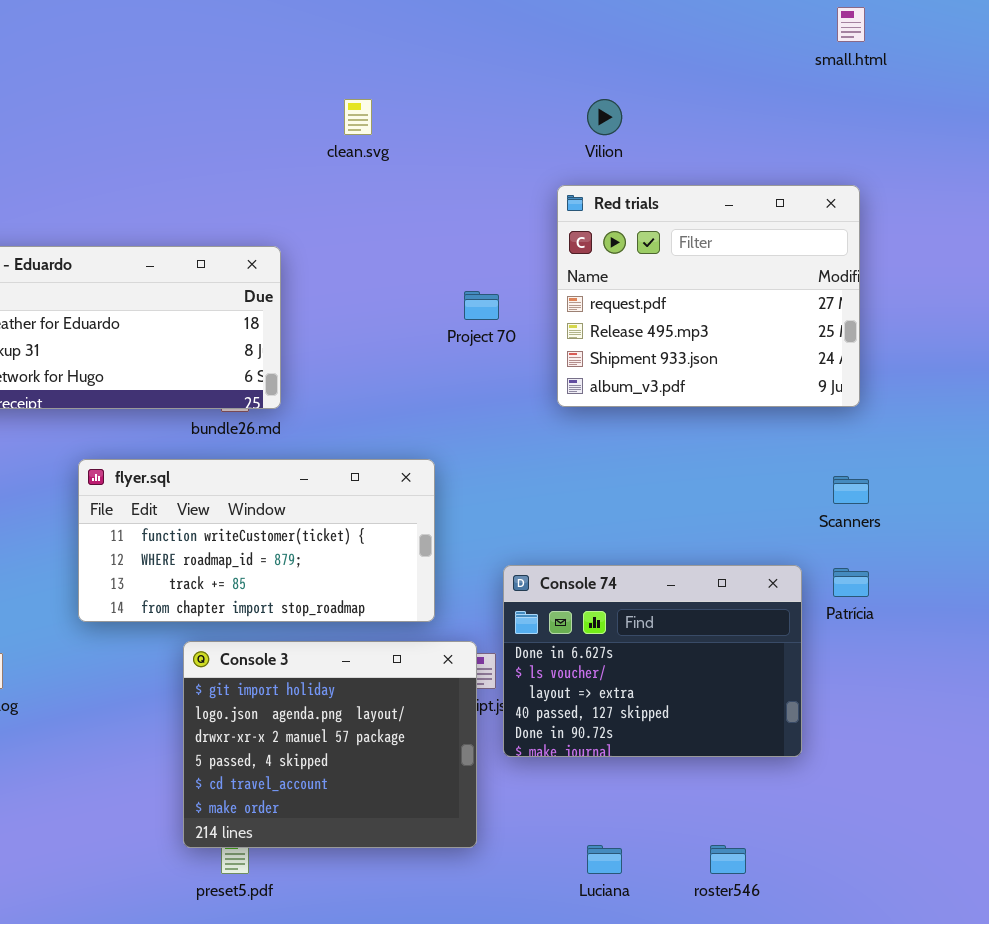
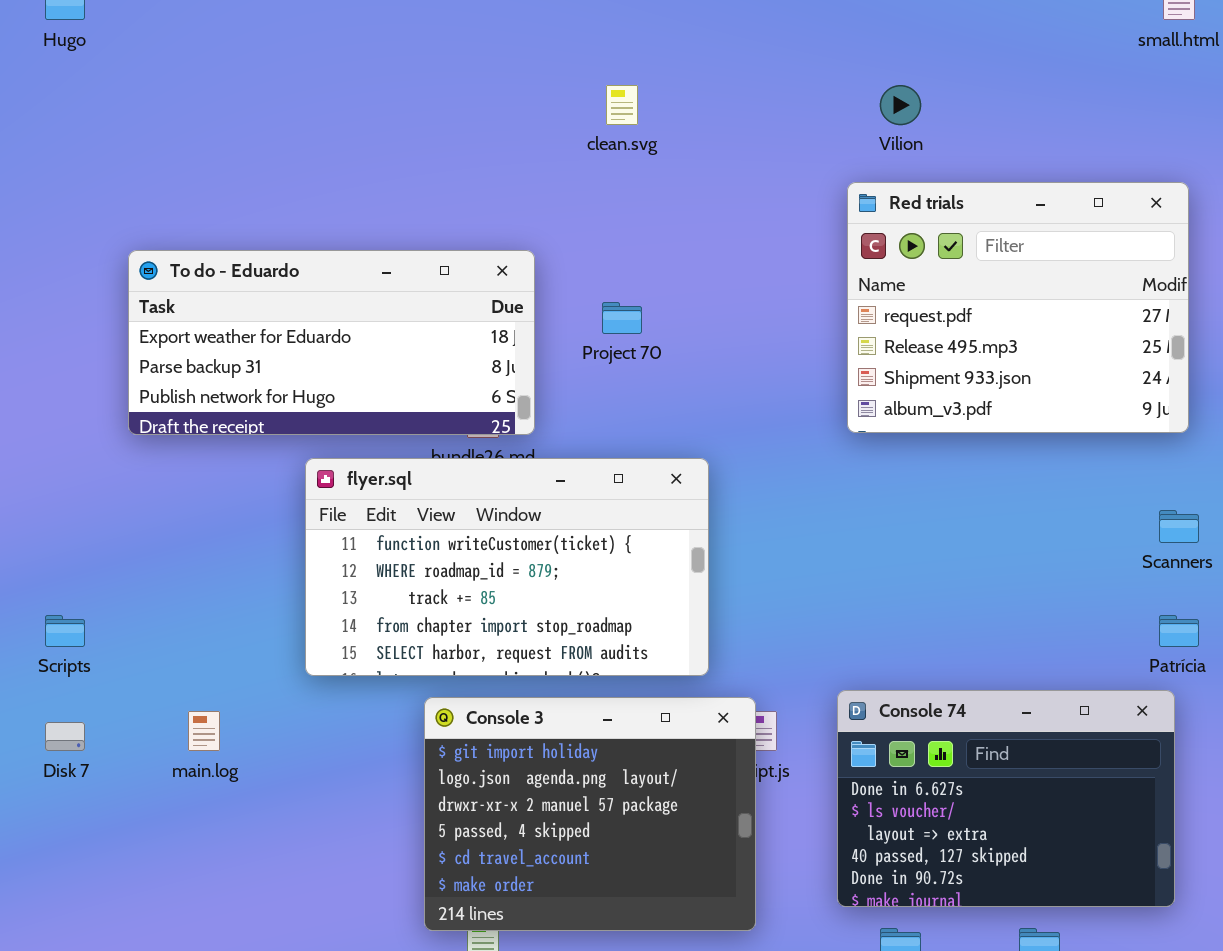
Project 70: [464,291,499,320] -> [602,302,642,334], moved
flyer.sql: [78,459,435,622] -> [305,458,709,676], resized
Console 74: [503,565,802,757] -> [837,690,1175,907], moved

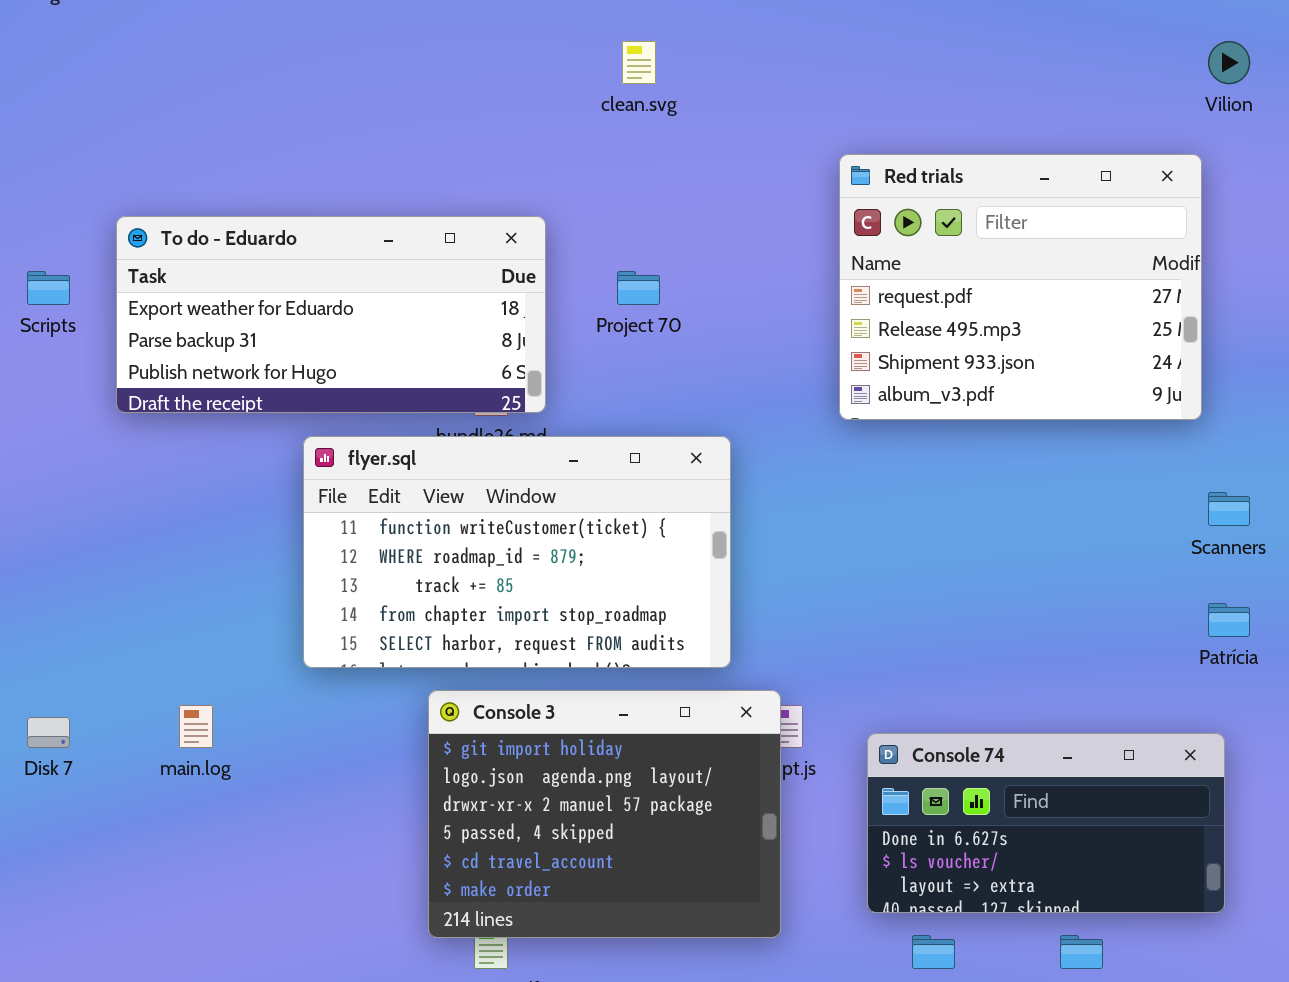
Vilion: [880,85,921,125] -> [1208,41,1250,84], moved
Red trials: [847,182,1189,433] -> [839,154,1202,420], moved
Scripts: [45,615,85,647] -> [27,271,70,305], moved
Console 74: [837,690,1175,907] -> [867,733,1225,913], resized

